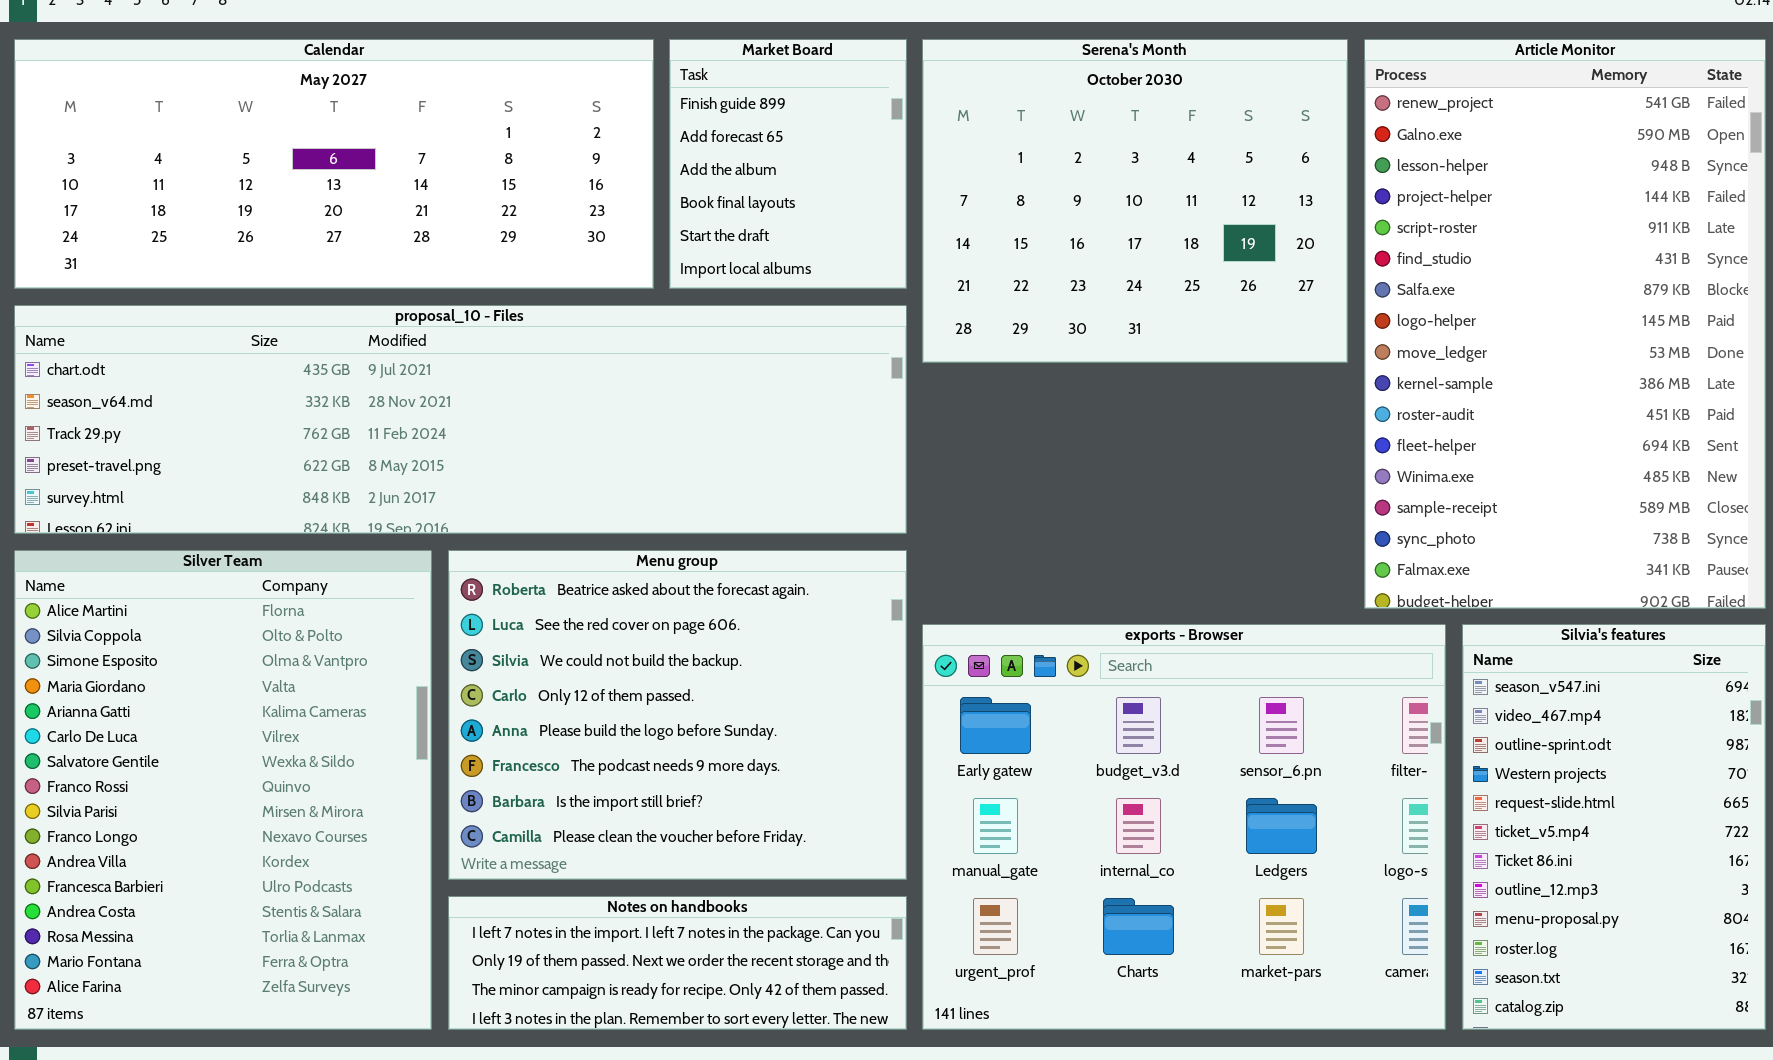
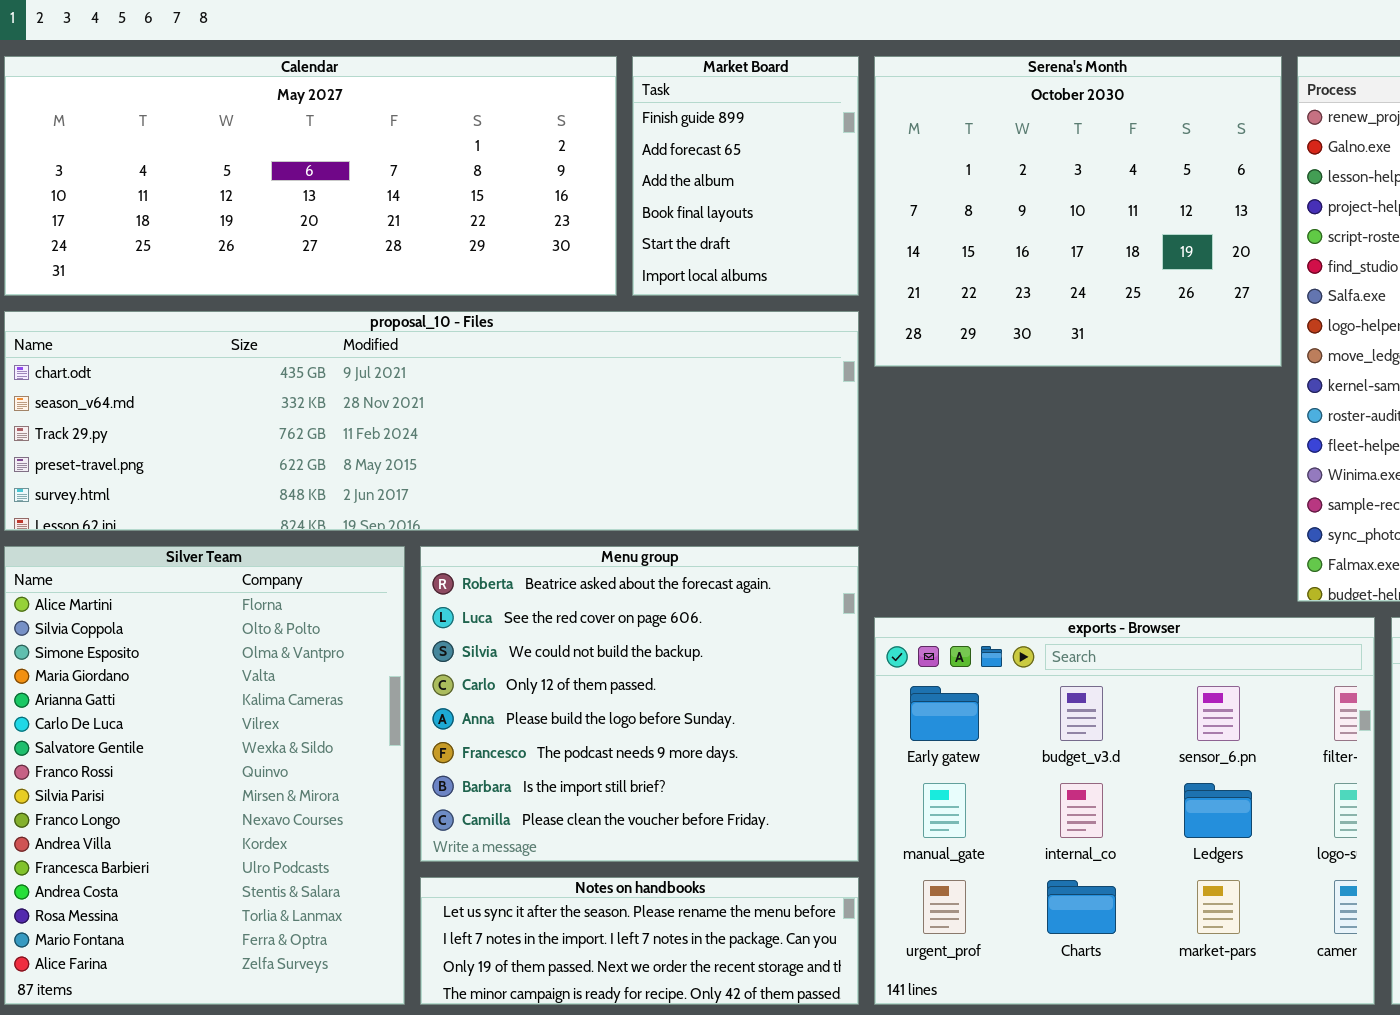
Notes on handbooks: [448,896,907,1030] -> [420,877,859,1005], scrolled up 1 row

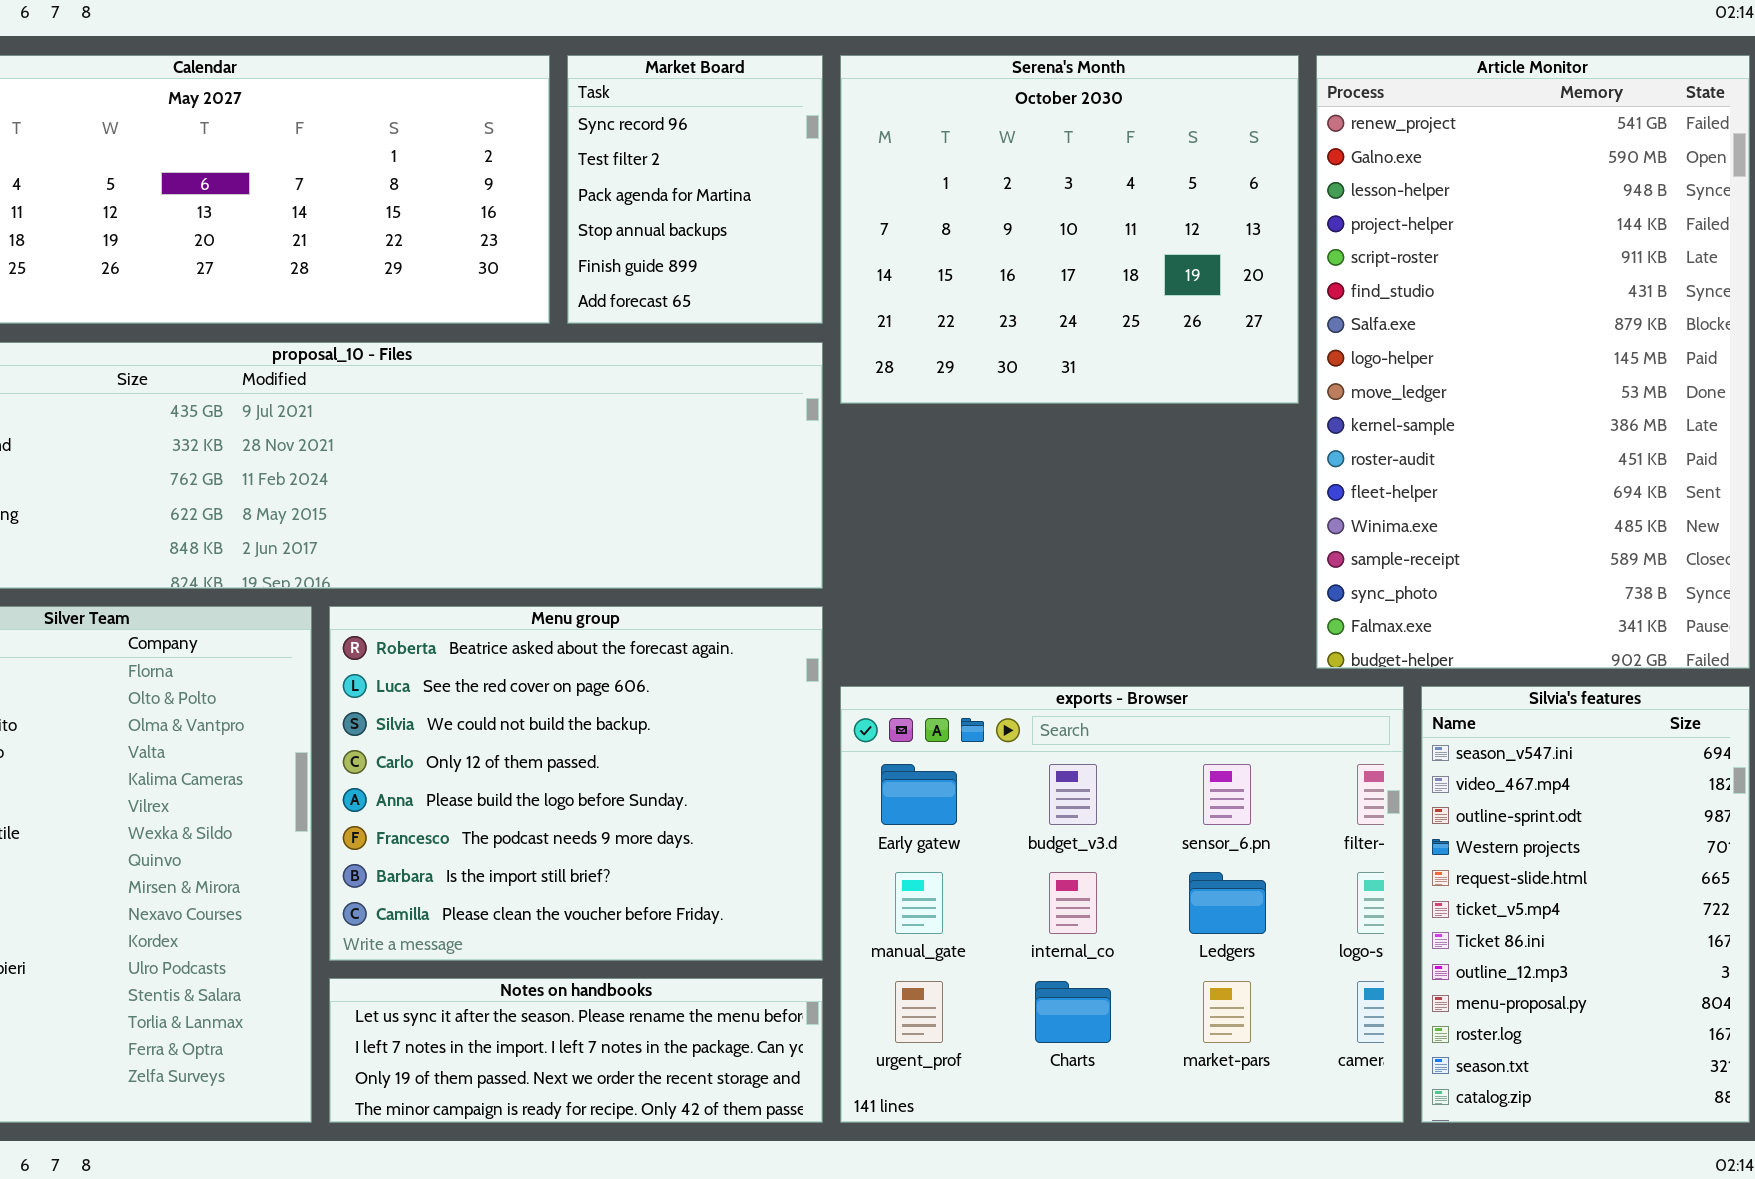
Market Board: [632,56,859,296] -> [567,55,823,324], scrolled up 4 rows

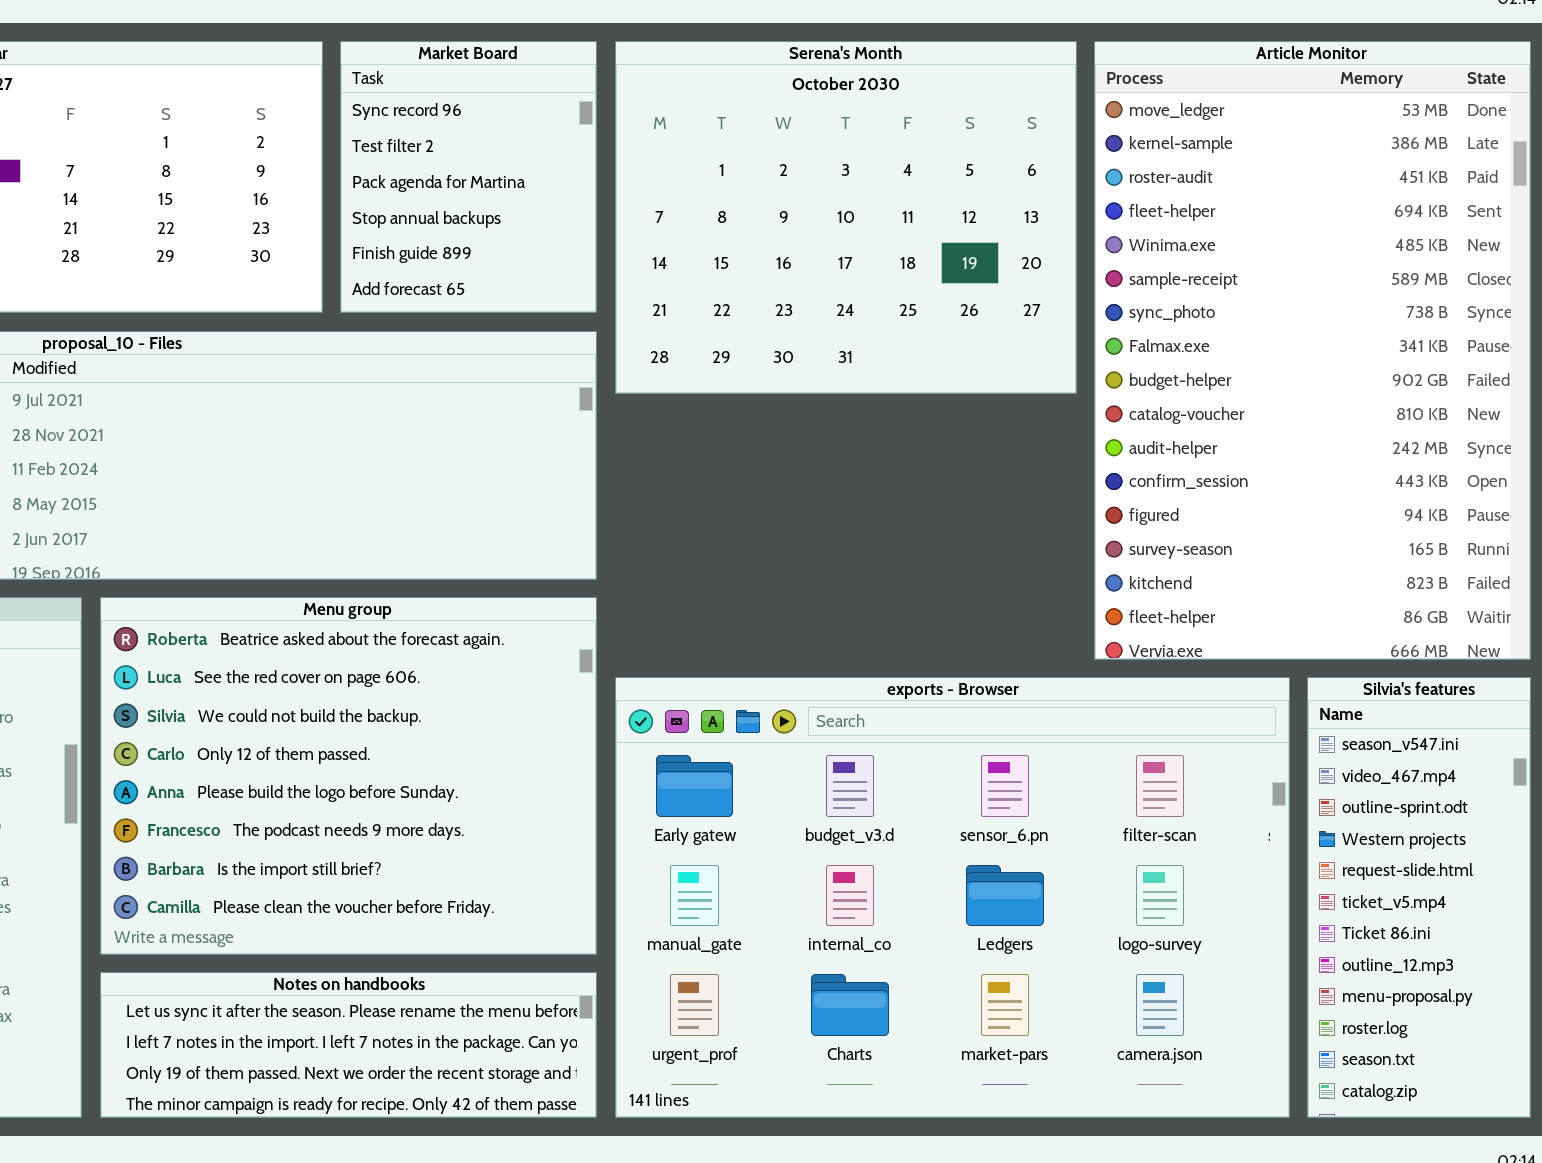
Article Monitor: [1316,55,1750,669] -> [1094,41,1531,660], scrolled down 8 rows
exports - Browser: [840,686,1404,1123] -> [615,677,1290,1118], resized
Silvia's features: [1421,686,1750,1123] -> [1307,677,1531,1118], resized

